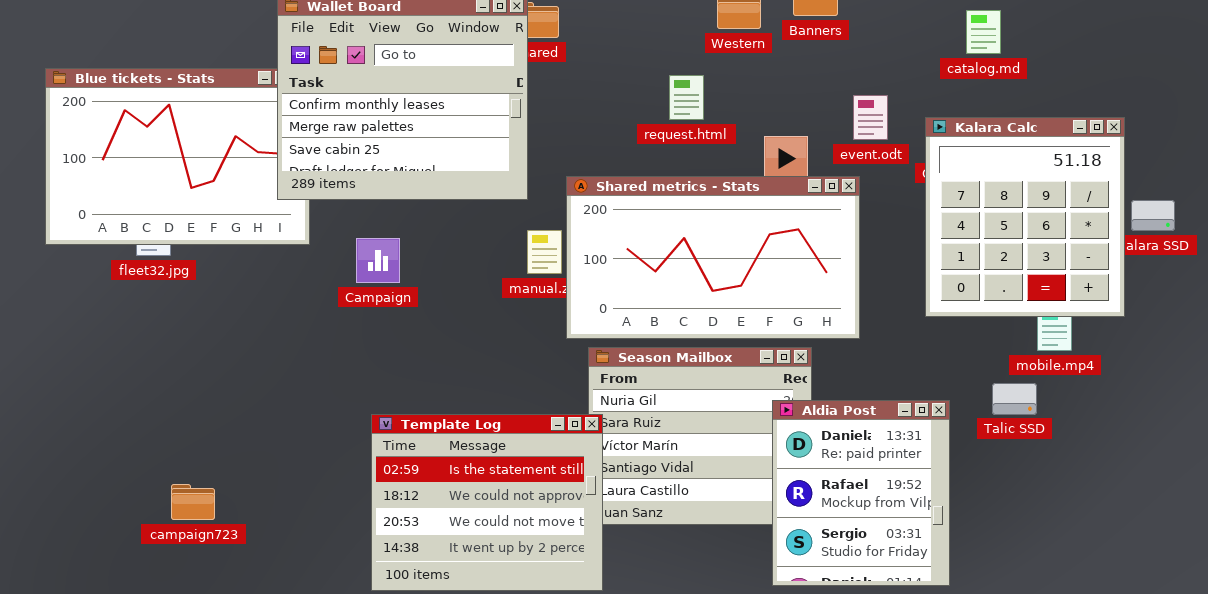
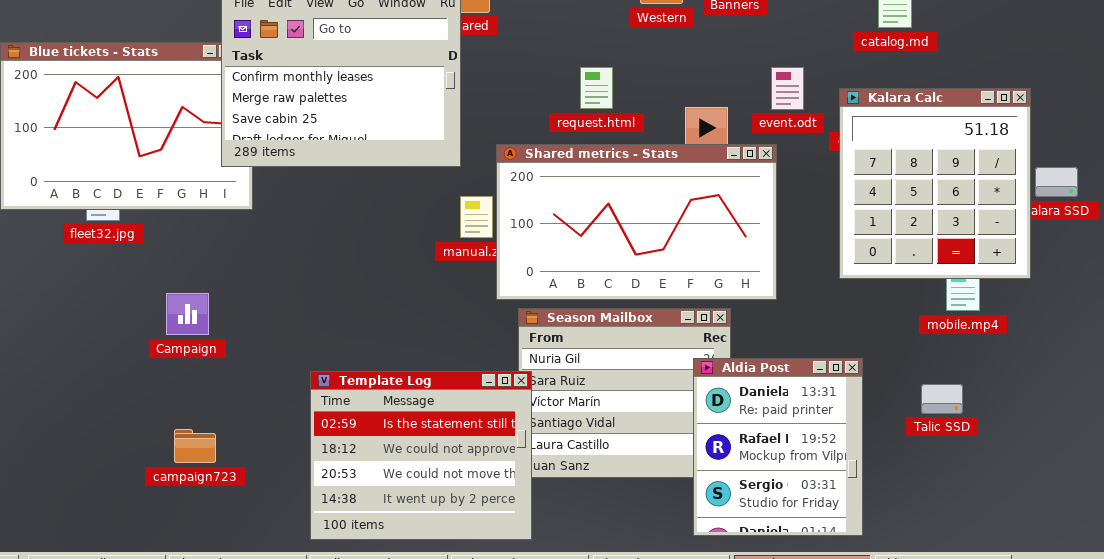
request.html: [669,75,704,120] -> [580,67,613,109], moved
Campaign: [356,238,400,283] -> [166,293,209,335], moved
Talic SSD: [992,383,1037,415] -> [921,384,963,414], moved
campaign723: [171,484,215,520] -> [174,429,216,463], moved

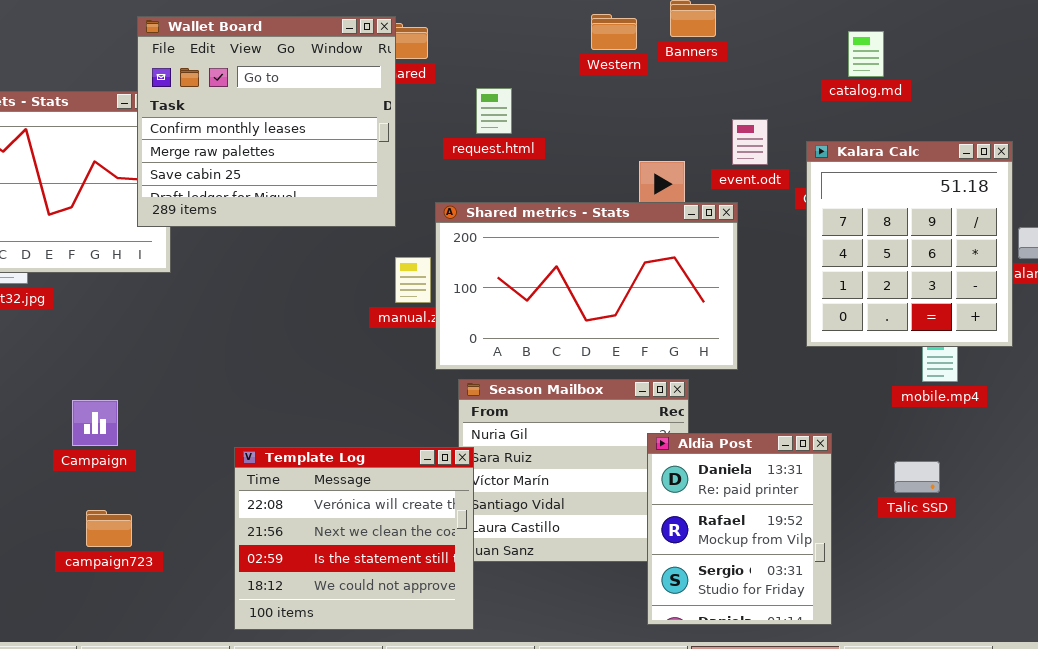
request.html: [580,67,613,109] -> [476,88,512,134], moved
Campaign: [166,293,209,335] -> [72,400,118,446], moved
Template Log: [310,371,532,540] -> [234,447,474,630], scrolled up 2 rows

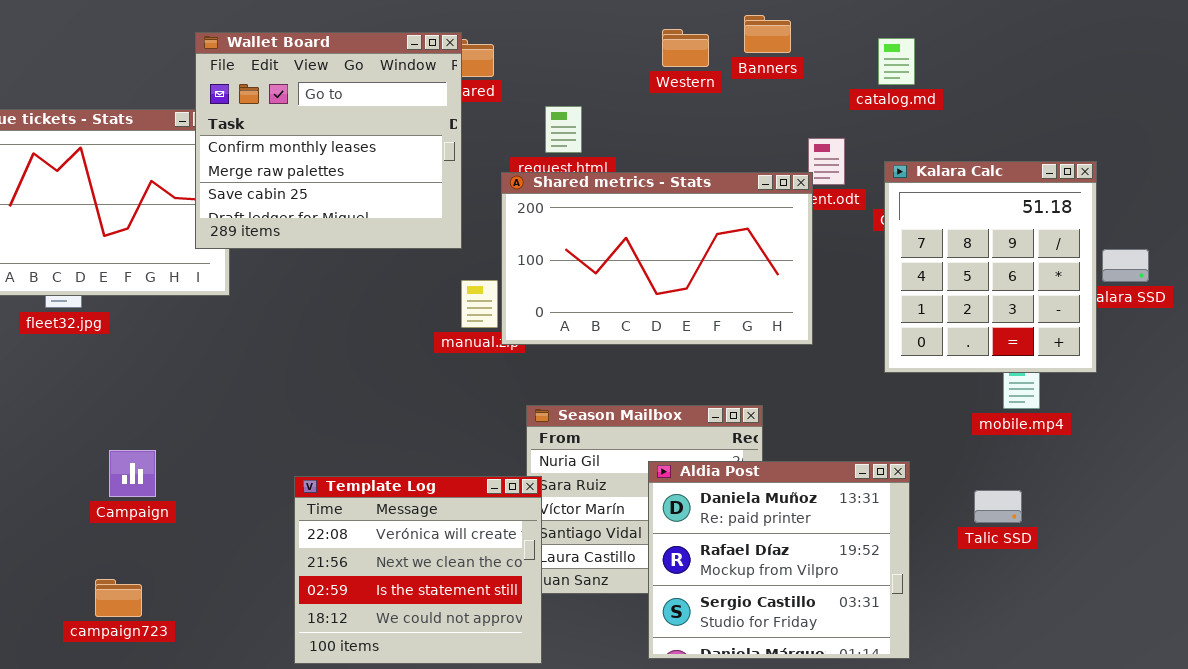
catalog.md: [848,31,884,77] -> [878,38,915,85], moved
Shared metrics - Stats: [435,202,738,370] -> [501,172,813,345], moved
Campaign: [72,400,118,446] -> [109,450,156,497], moved
Aldia Post: [647,433,832,625] -> [648,461,910,659], resized
campaign723: [86,510,132,547] -> [95,579,142,617], moved

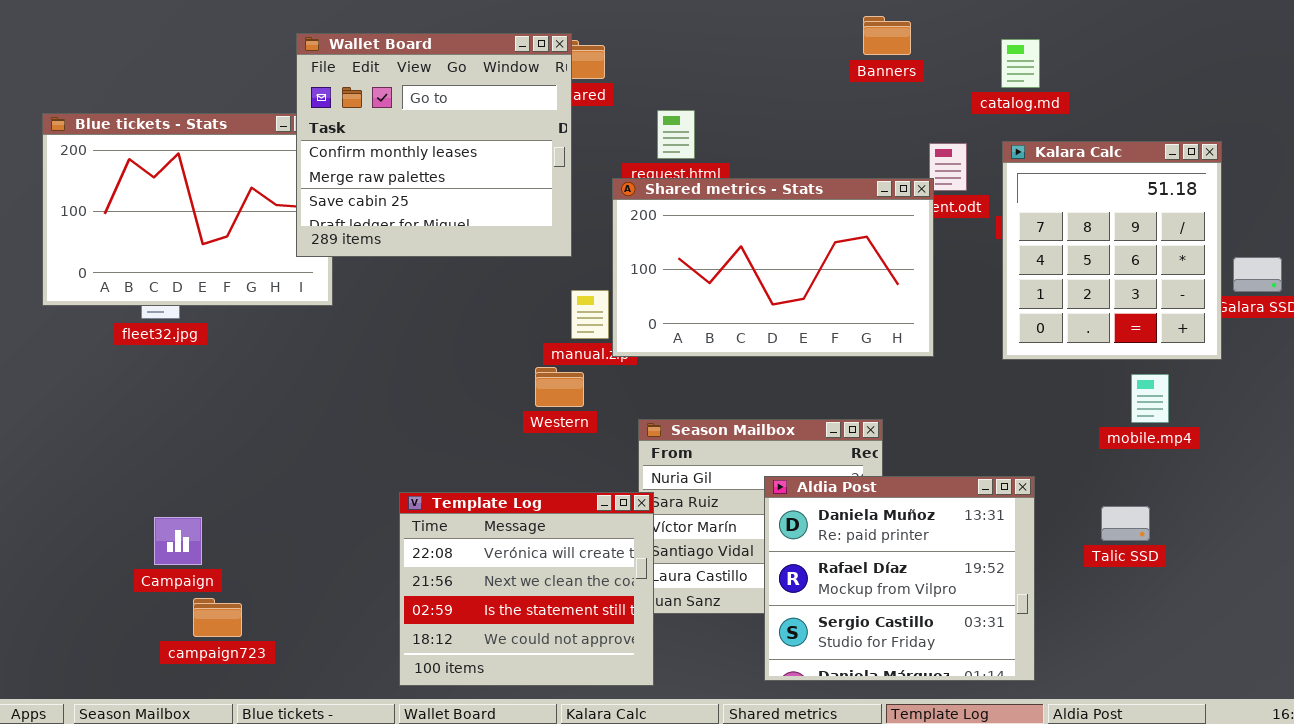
Western: [662,29,709,67] -> [535,367,584,407], moved
Kalara Calc: [884,161,1097,373] -> [1002,141,1222,360], moved
Campaign: [109,450,156,497] -> [154,517,202,565], moved

